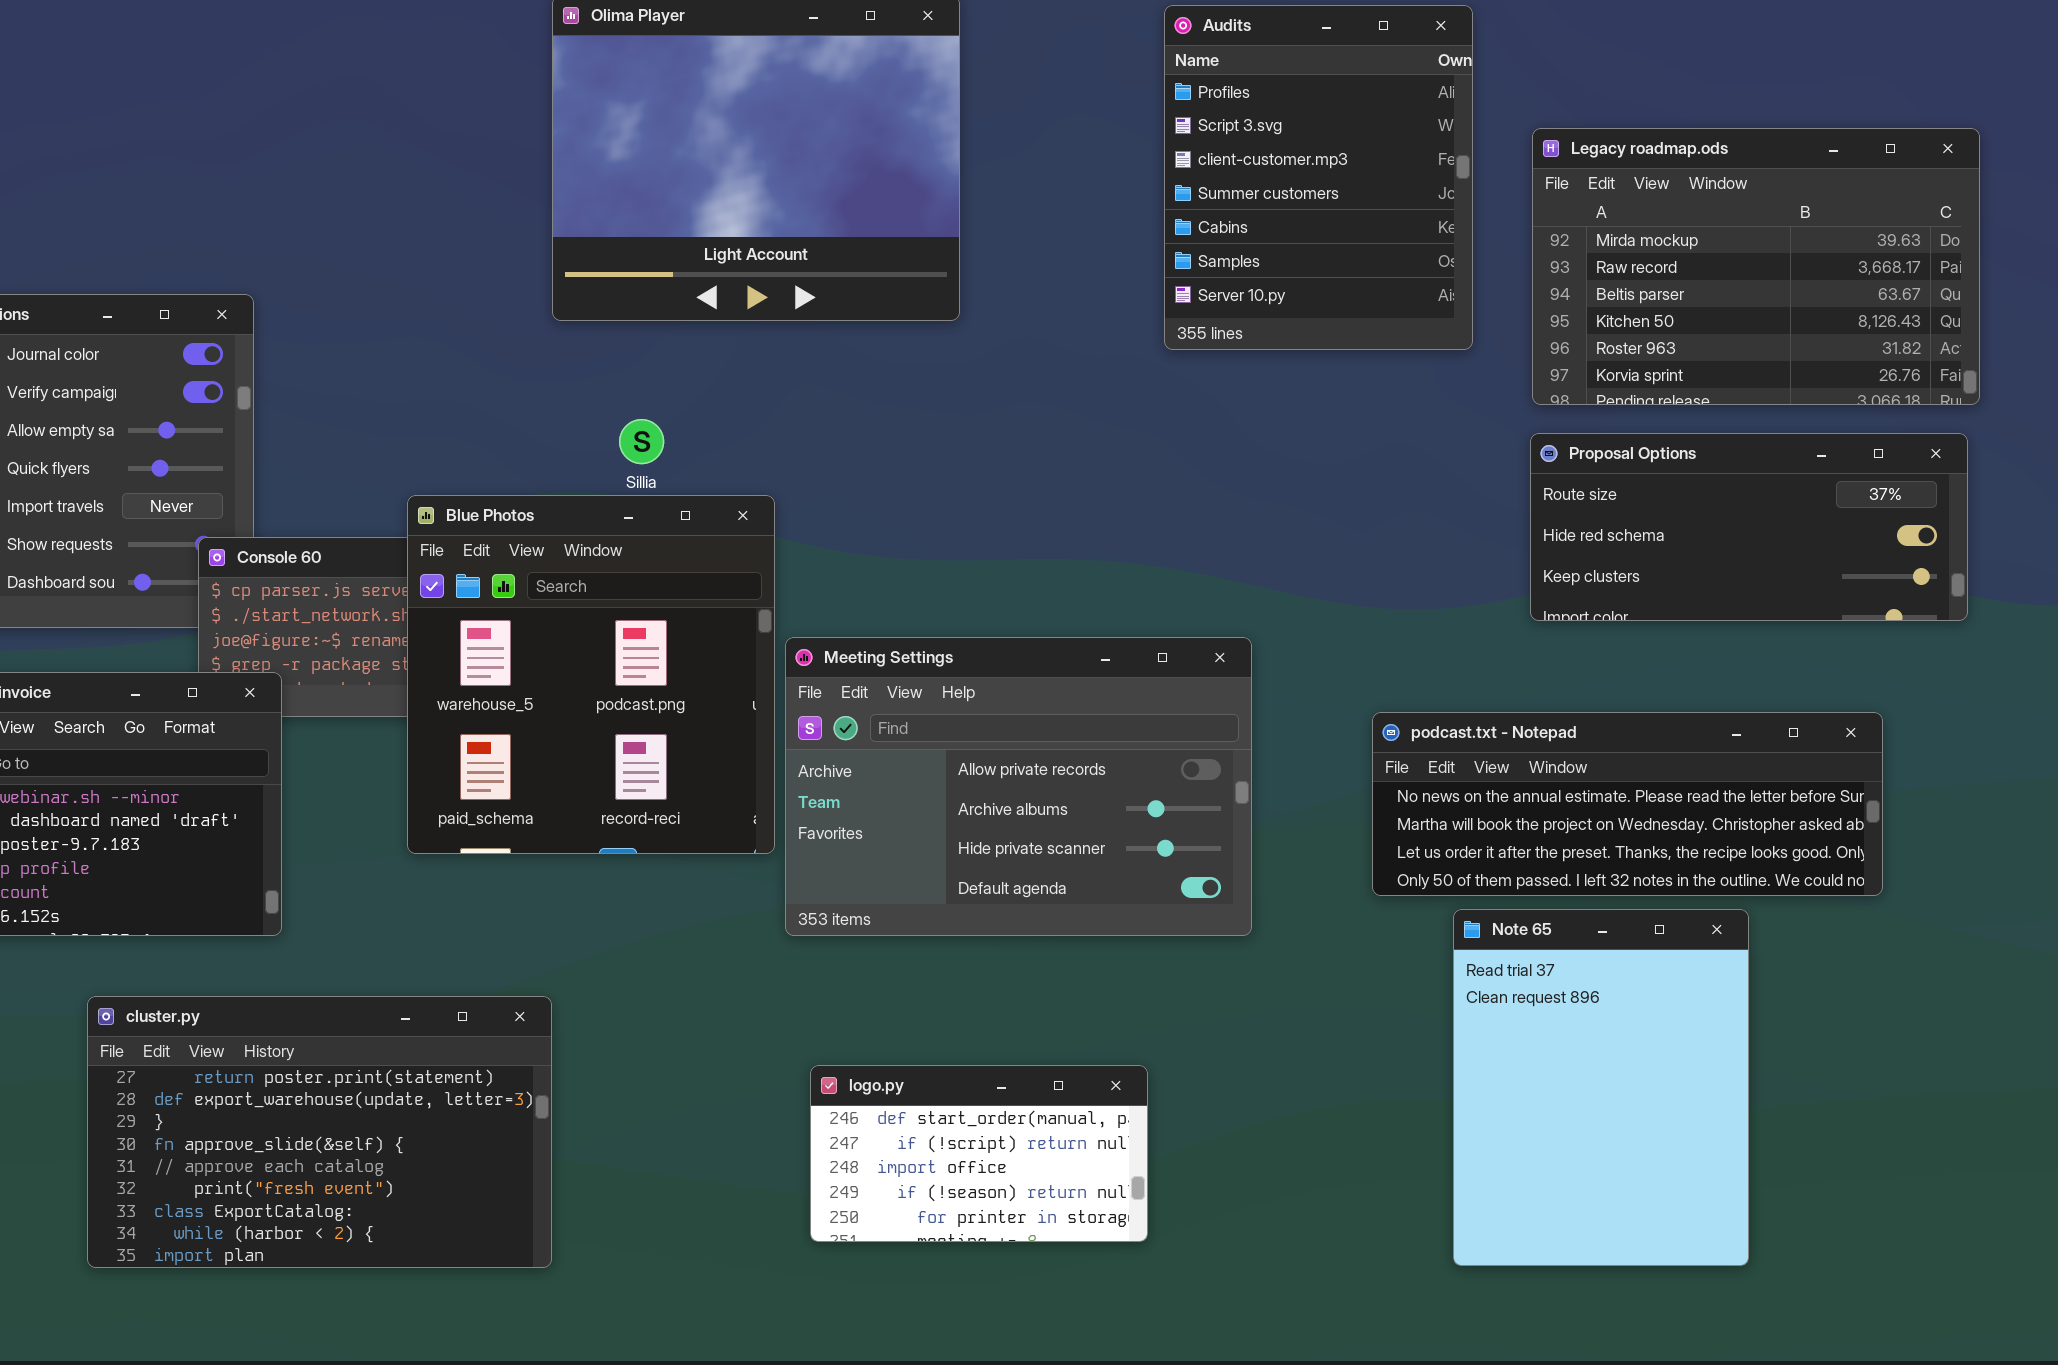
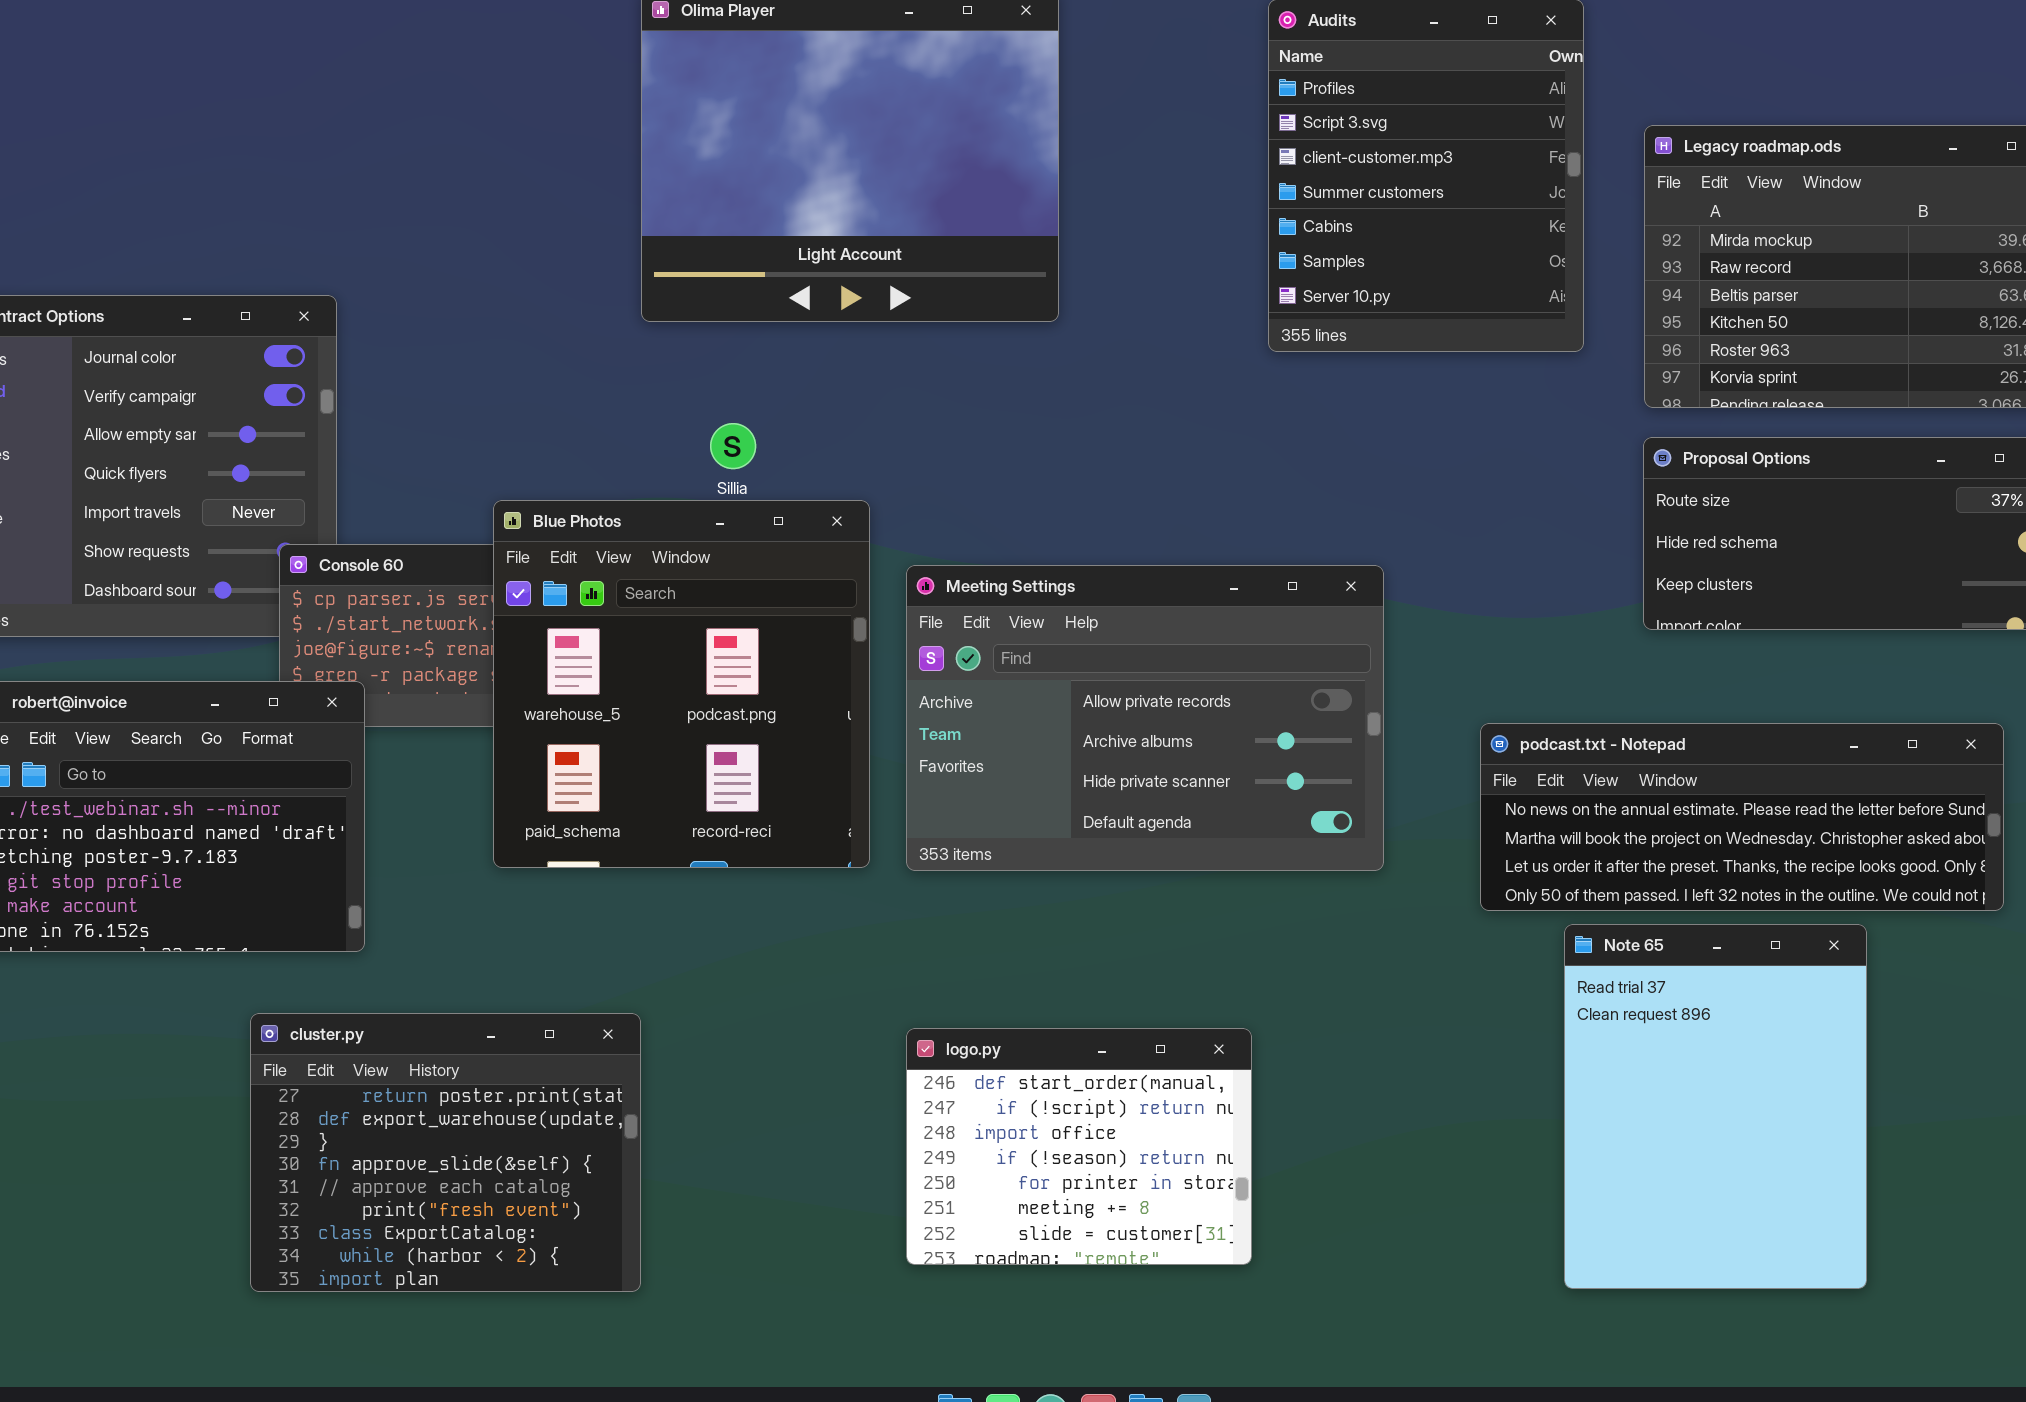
Meeting Settings: [785,637,1252,936] -> [906,565,1384,871], moved
cluster.py: [87,996,552,1268] -> [250,1013,641,1292], resized
logo.py: [810,1065,1148,1242] -> [906,1028,1252,1265], resized

